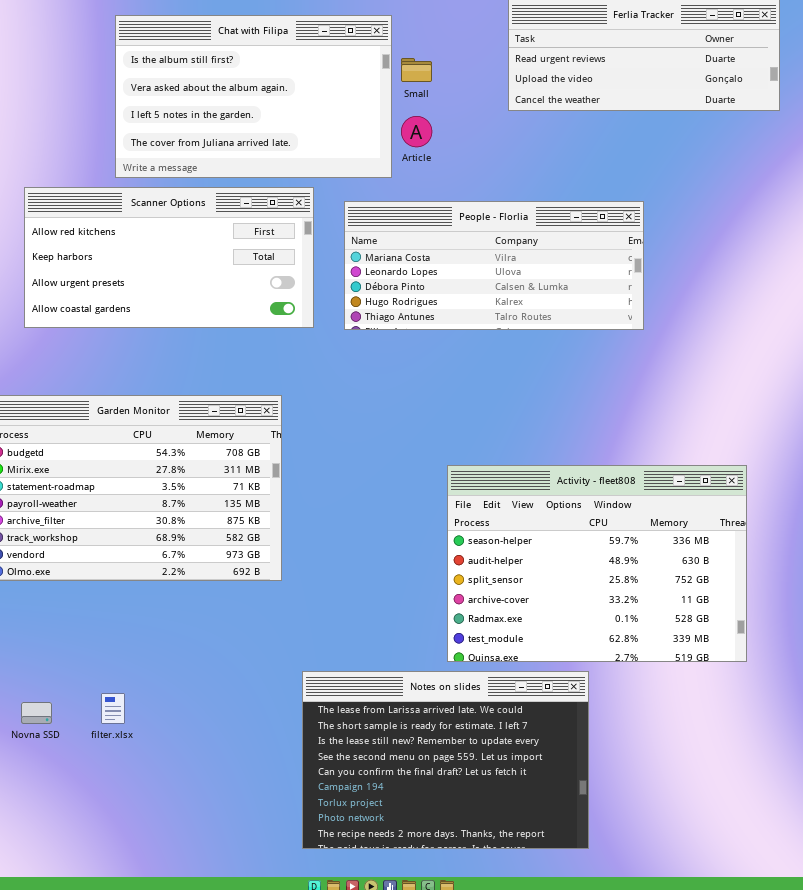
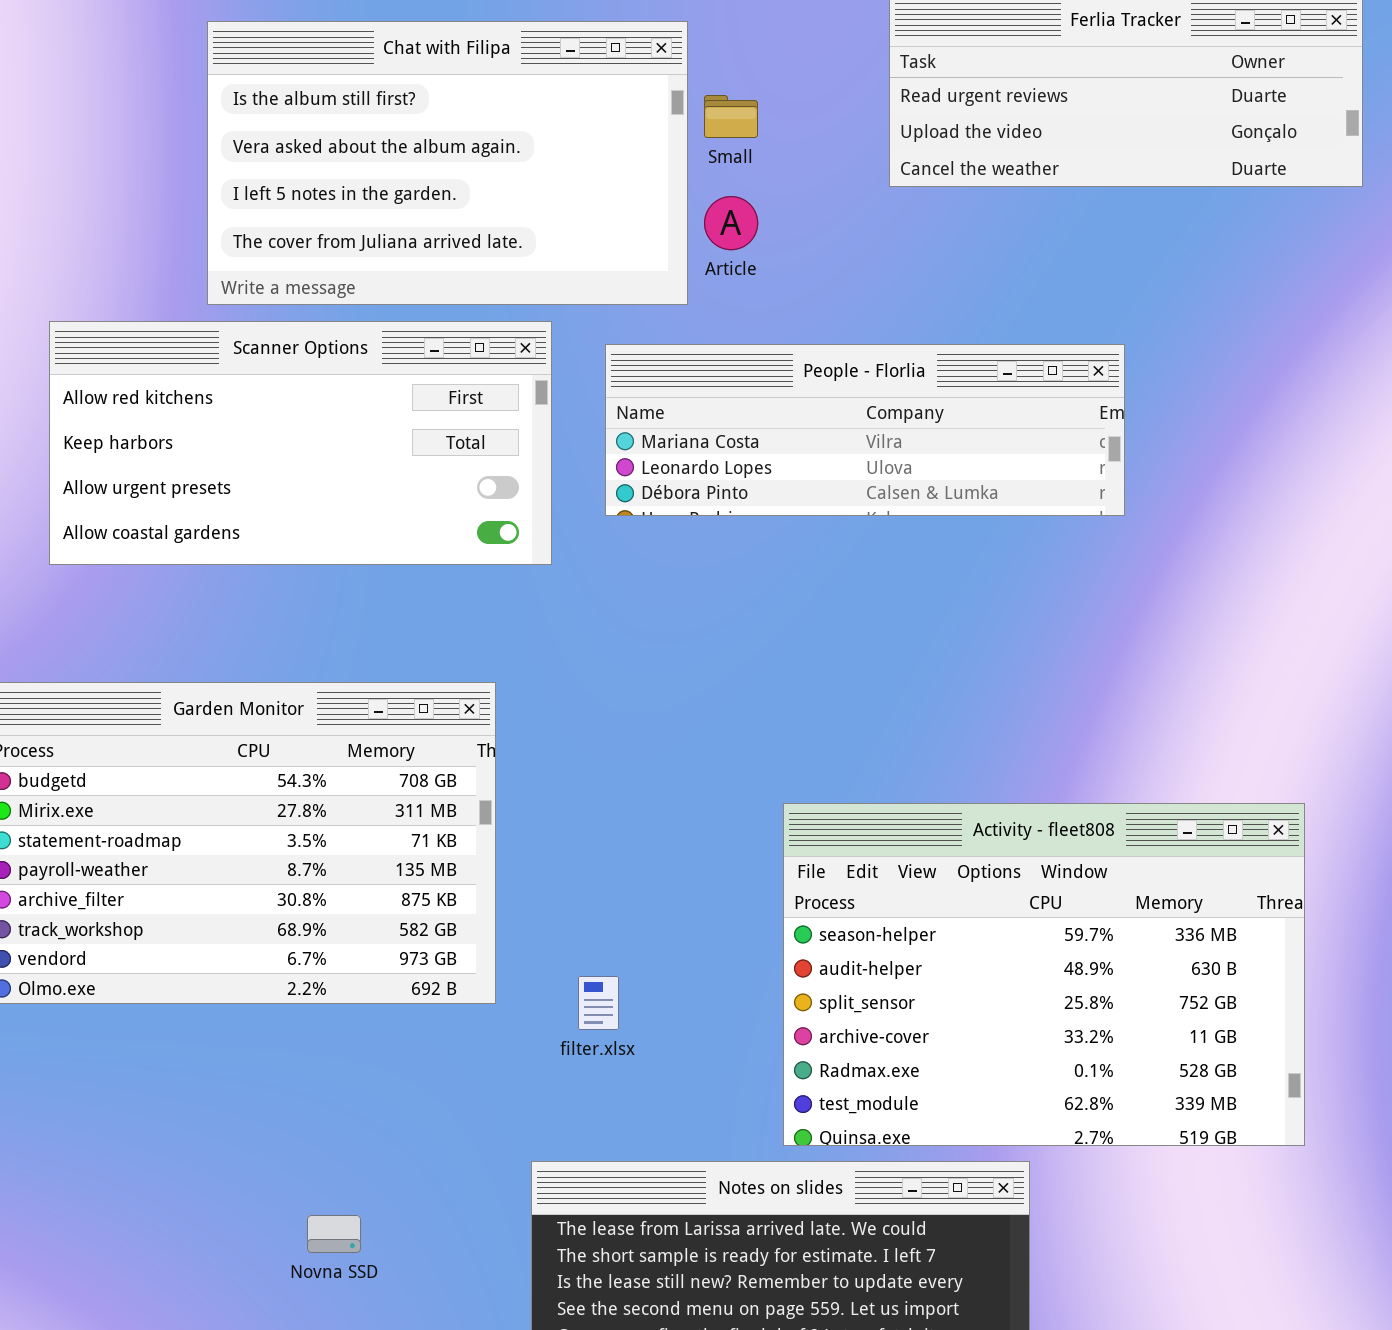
People - Florlia: [344,201,644,330] -> [605,344,1125,516], resized
filter.xlsx: [101,693,125,724] -> [578,976,619,1030], moved
Novna SSD: [21,702,52,724] -> [307,1215,361,1253], moved

